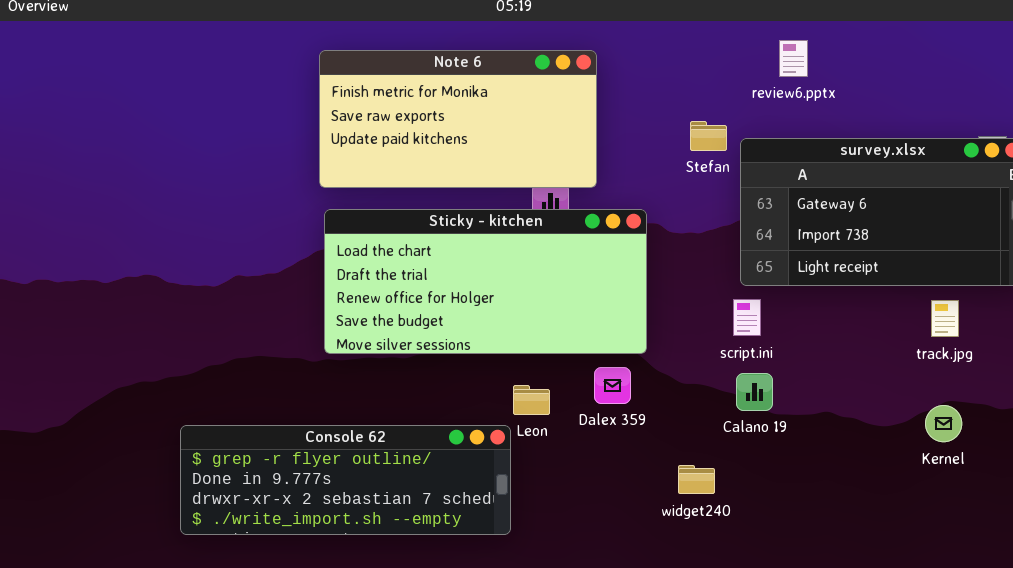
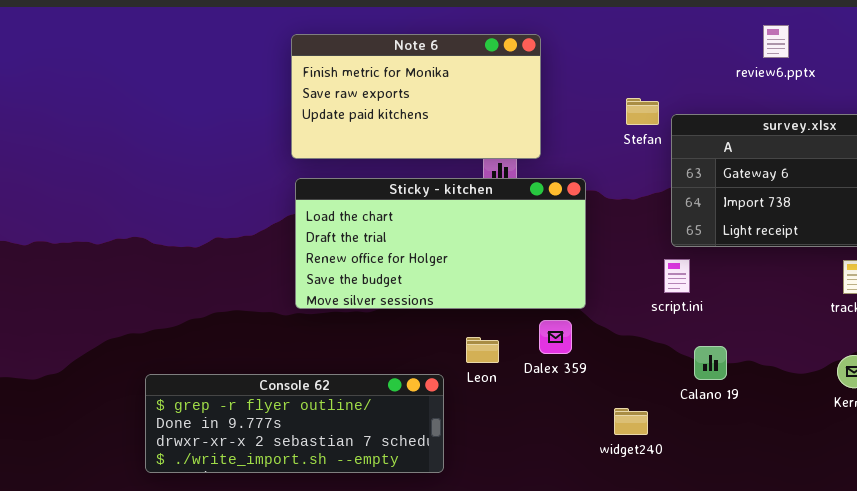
review6.pptx: [779,40,808,77] -> [763,25,789,58], moved
Calano 19: [736,373,773,411] -> [694,346,727,380], moved
Console 62: [180,425,511,535] -> [145,374,444,473], moved

